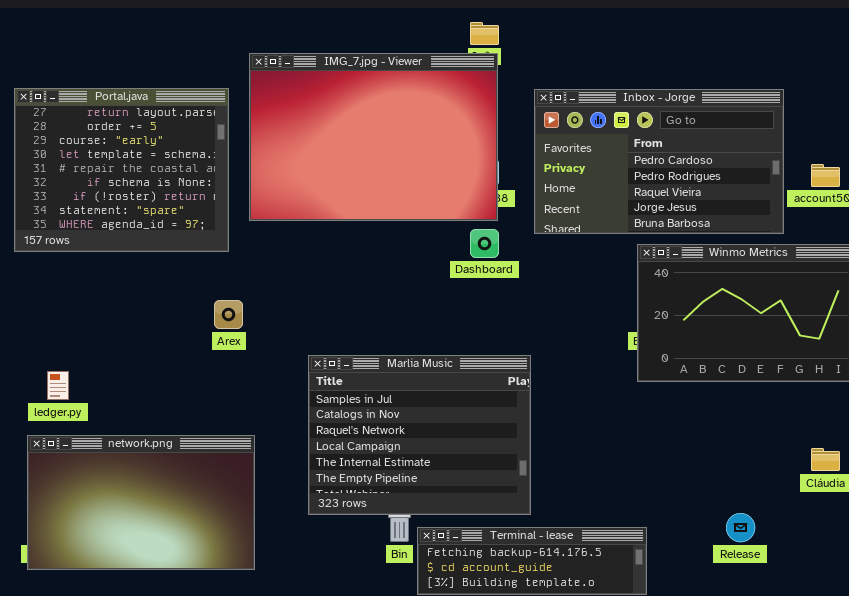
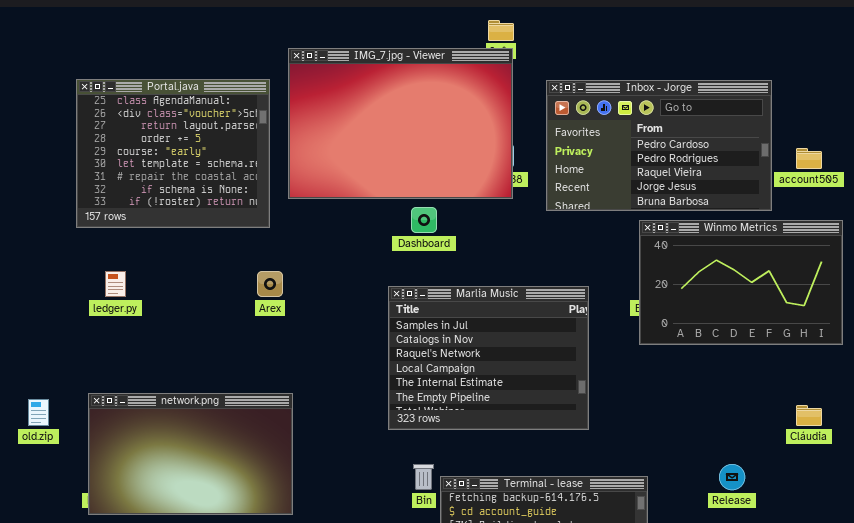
Portal.java: [14,88,229,252] -> [76,79,270,228], scrolled up 2 rows
Dashboard: [470,229,499,258] -> [411,207,437,233], moved
Marlia Music: [308,355,531,515] -> [388,286,589,430], moved
ledger.py: [47,371,69,400] -> [105,271,126,297], moved

